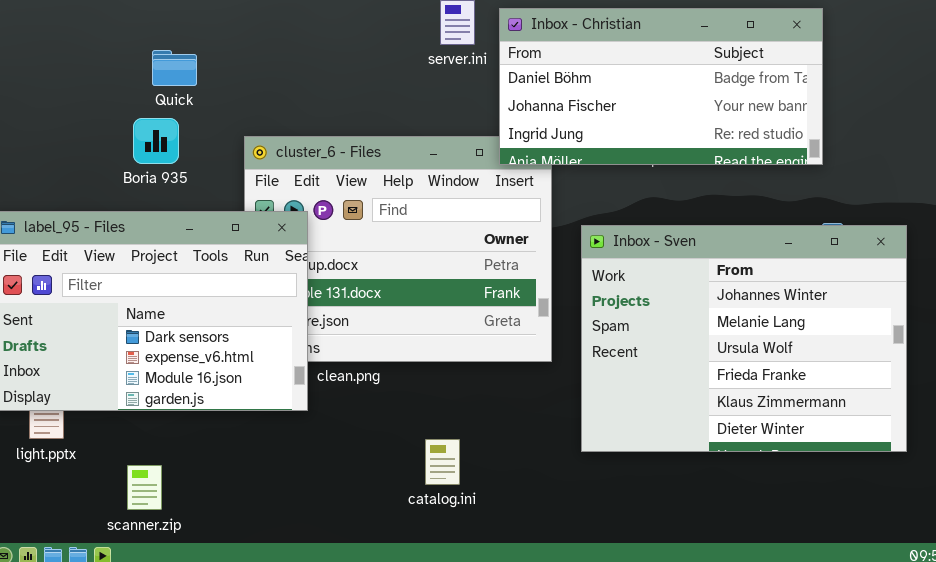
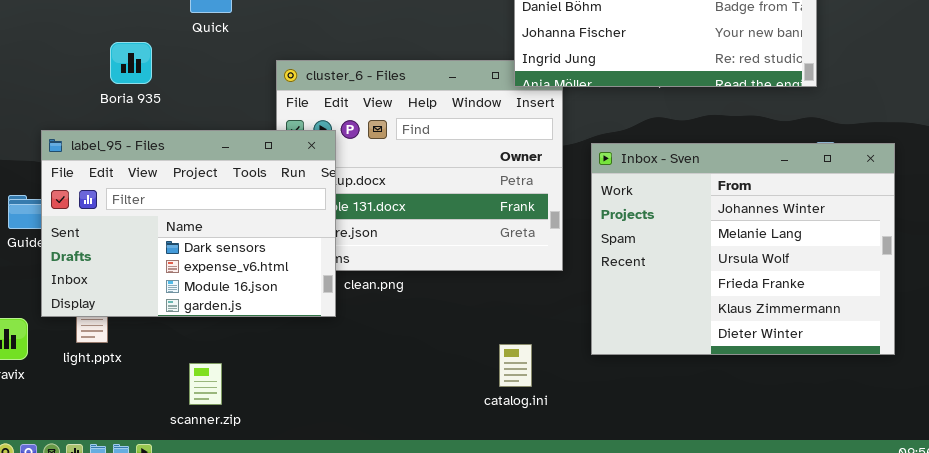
Boria 935: [133,118,179,164] -> [110,42,152,84], moved
catalog.ini: [425,439,460,485] -> [499,344,532,387], moved
scanner.zip: [127,465,162,510] -> [189,363,222,405], moved

